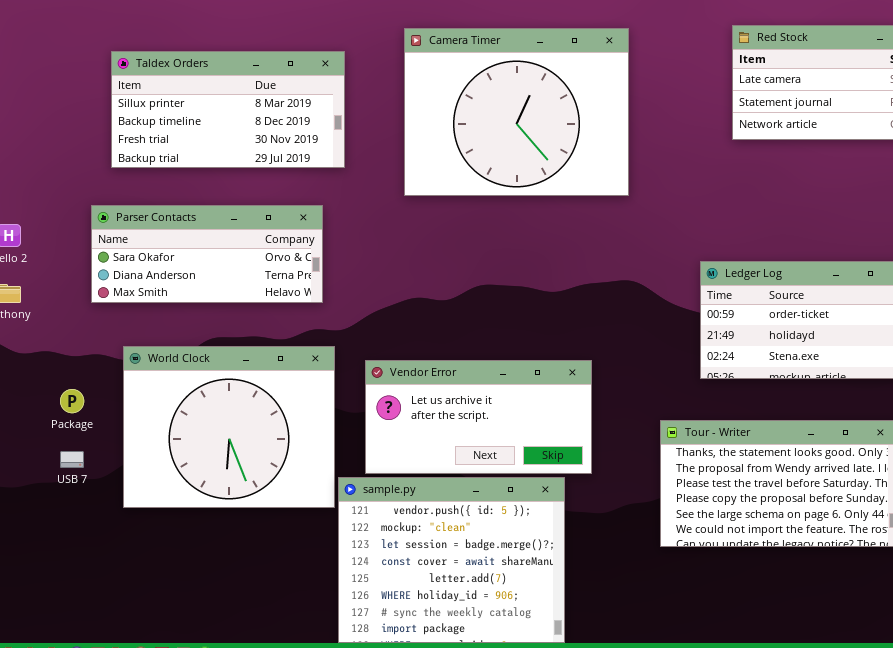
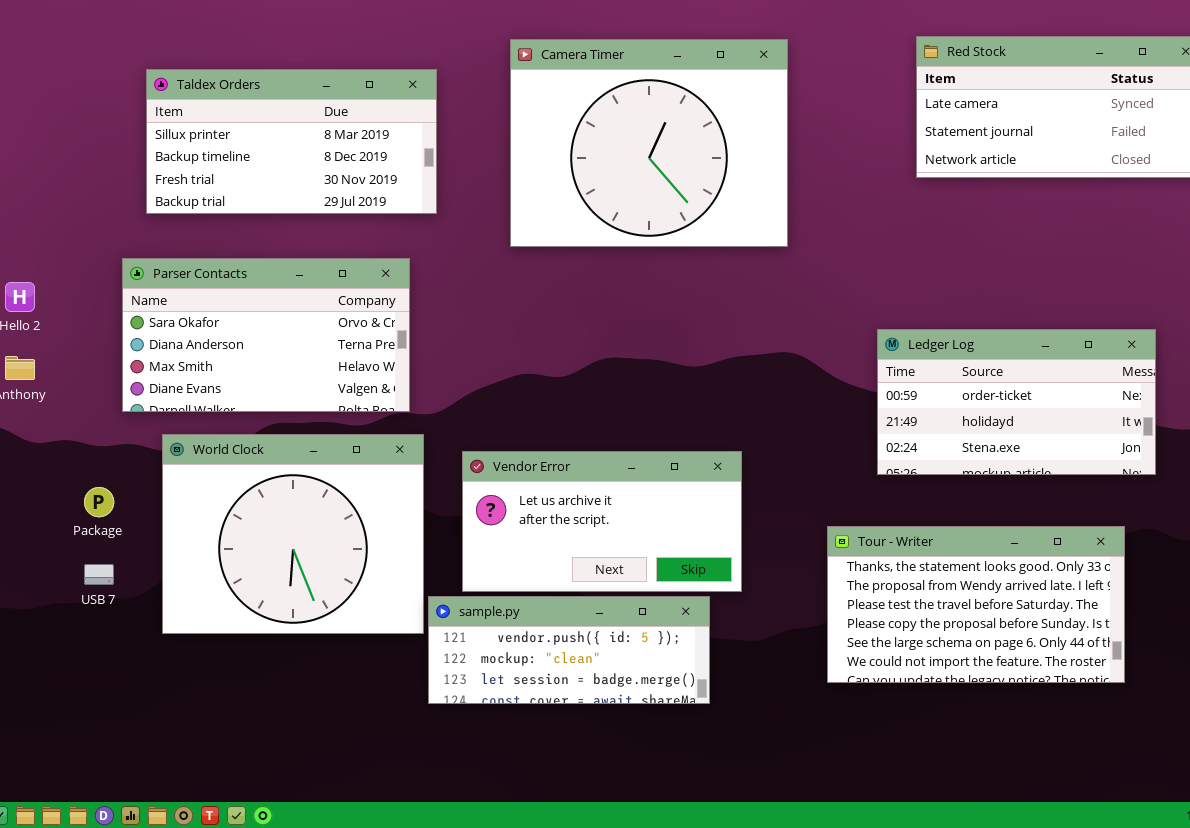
Parser Contacts: [91,205,323,303] -> [122,258,410,412], resized
sample.py: [338,477,565,643] -> [428,596,710,704], resized

